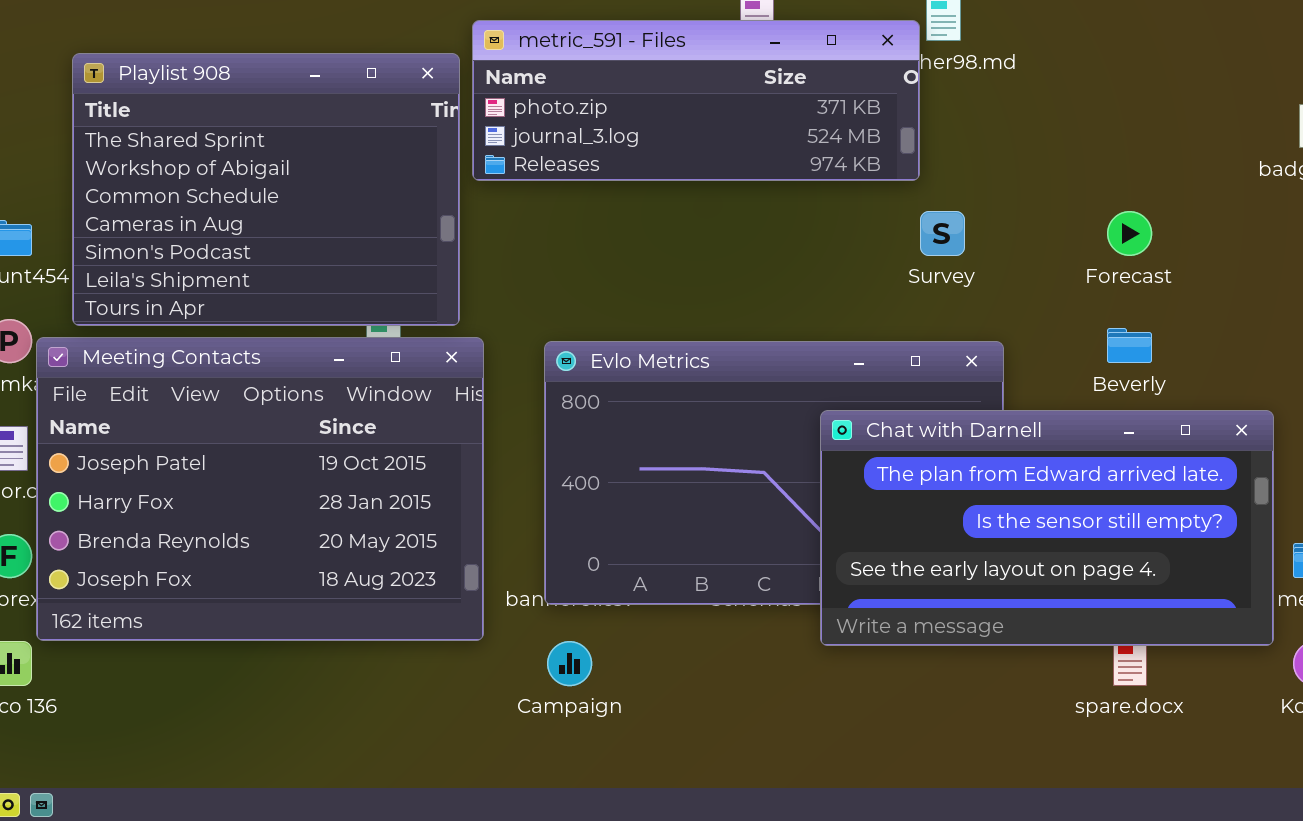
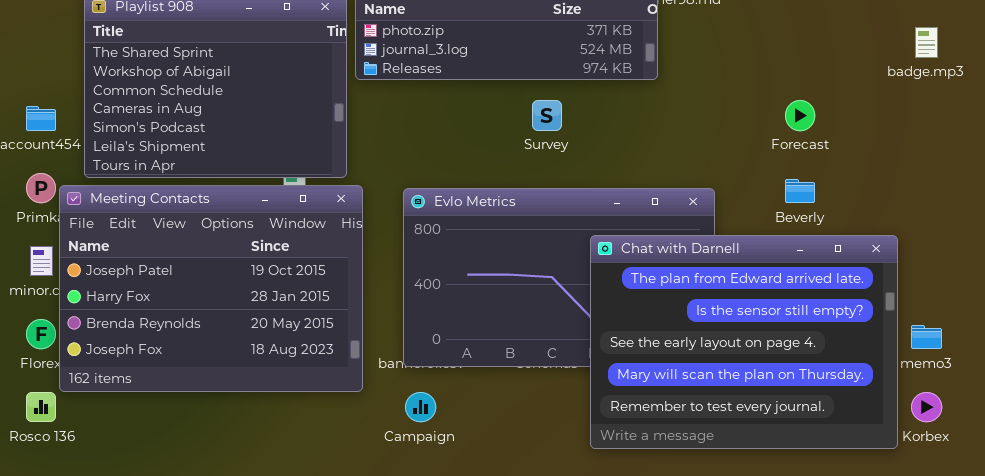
Survey: [920,211,965,256] -> [532,100,562,131], moved
Chat with Darnell: [820,410,1274,646] -> [590,235,898,449], resized

